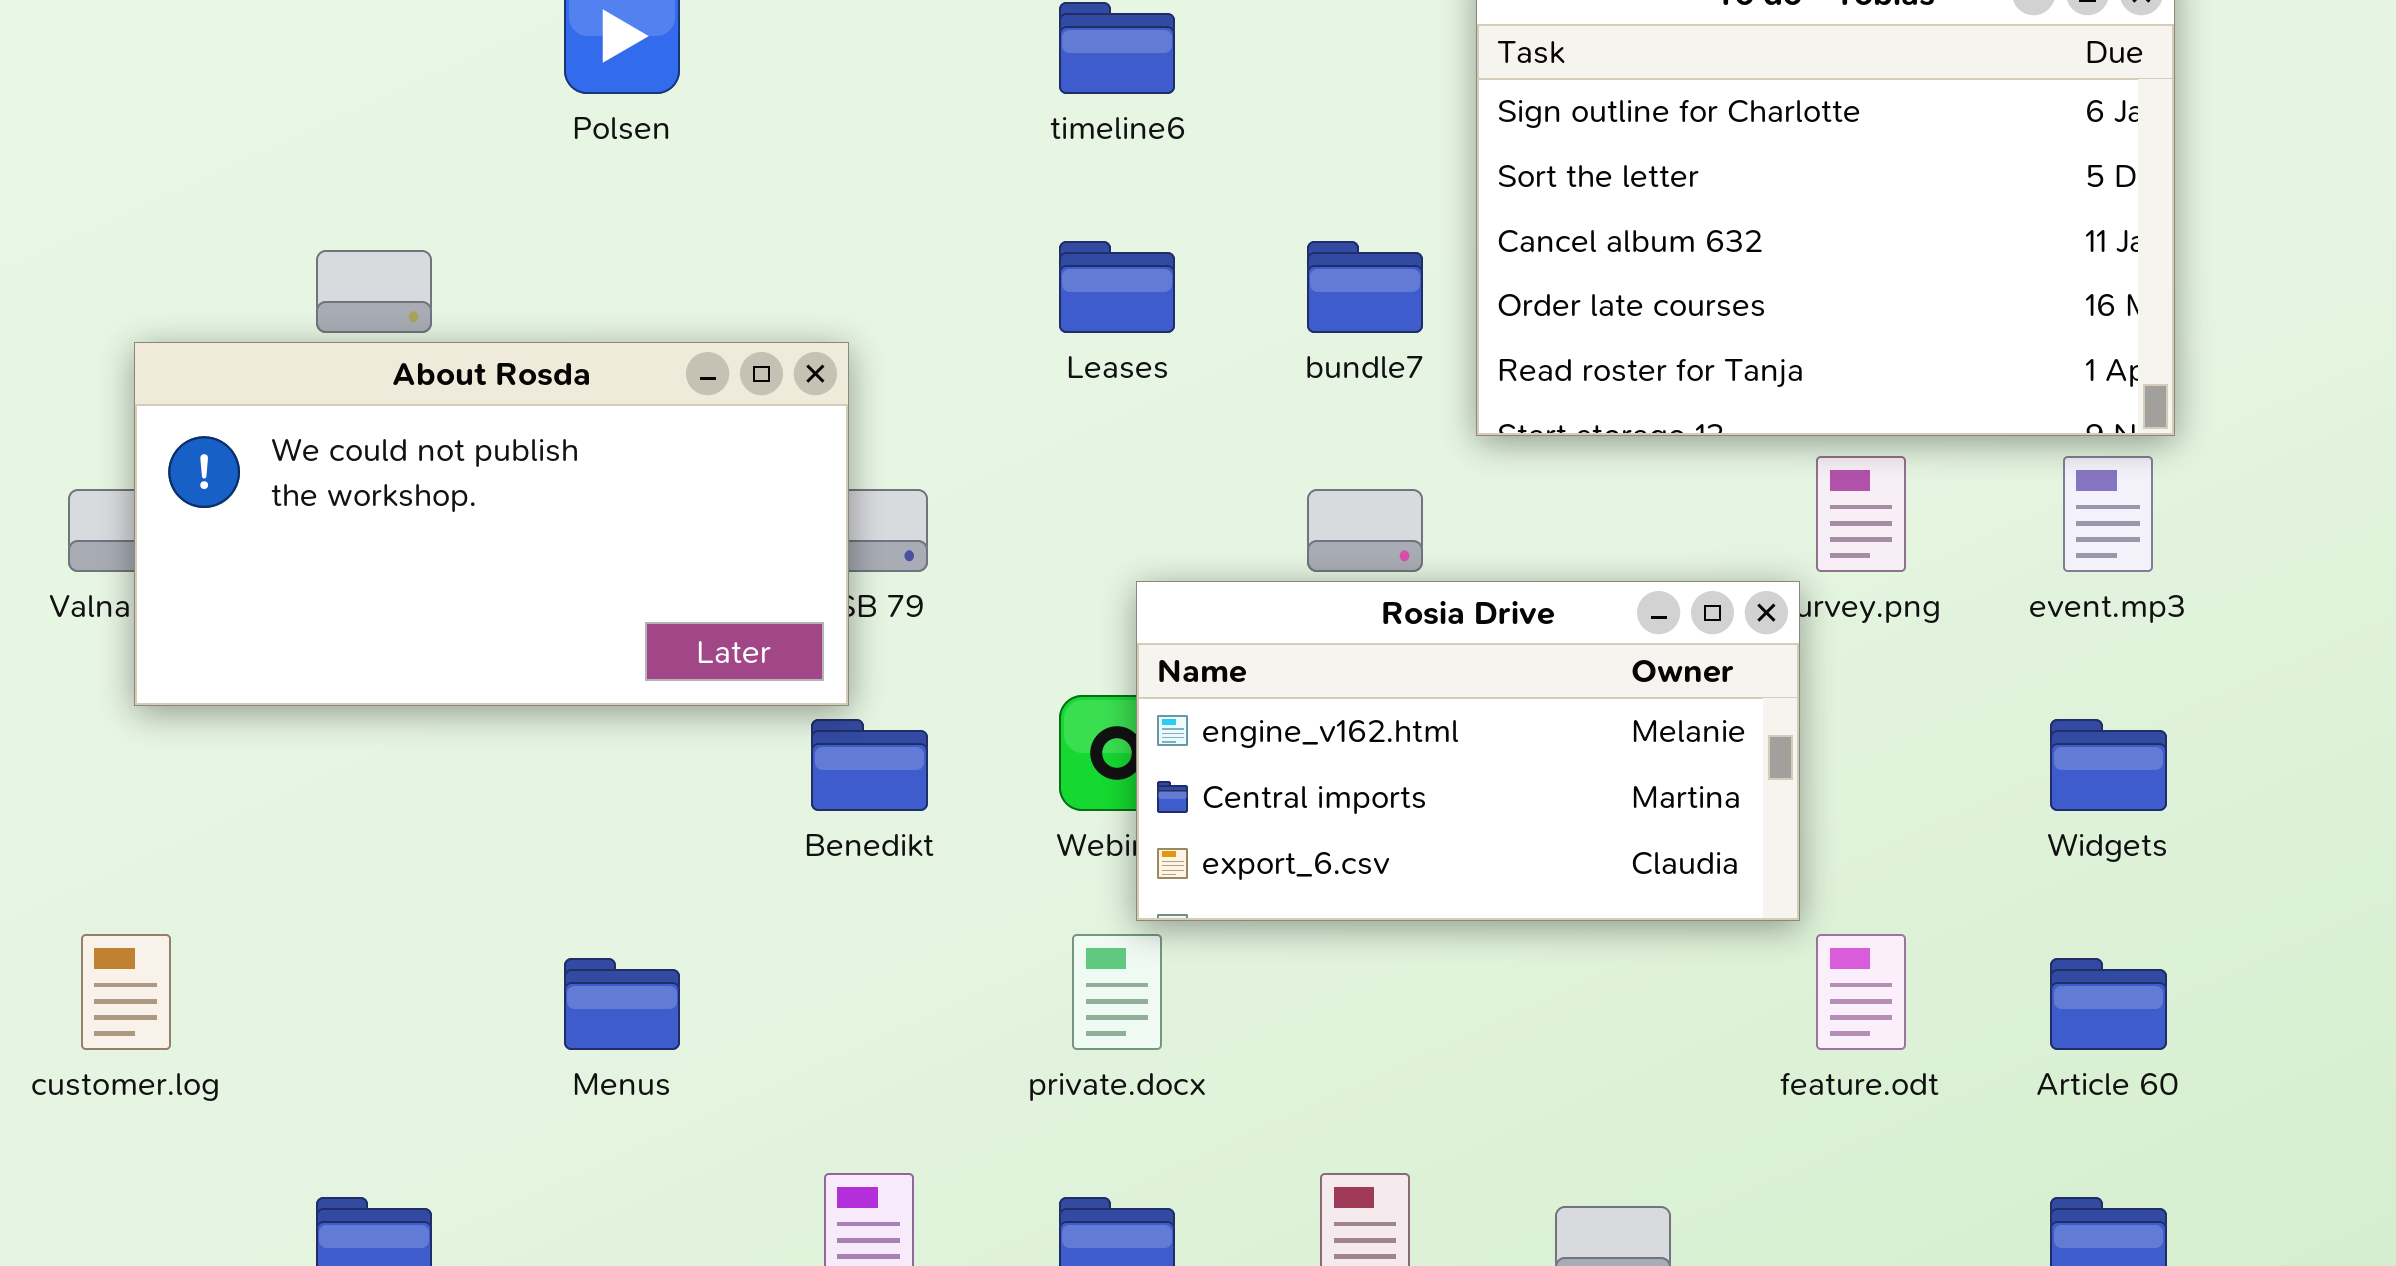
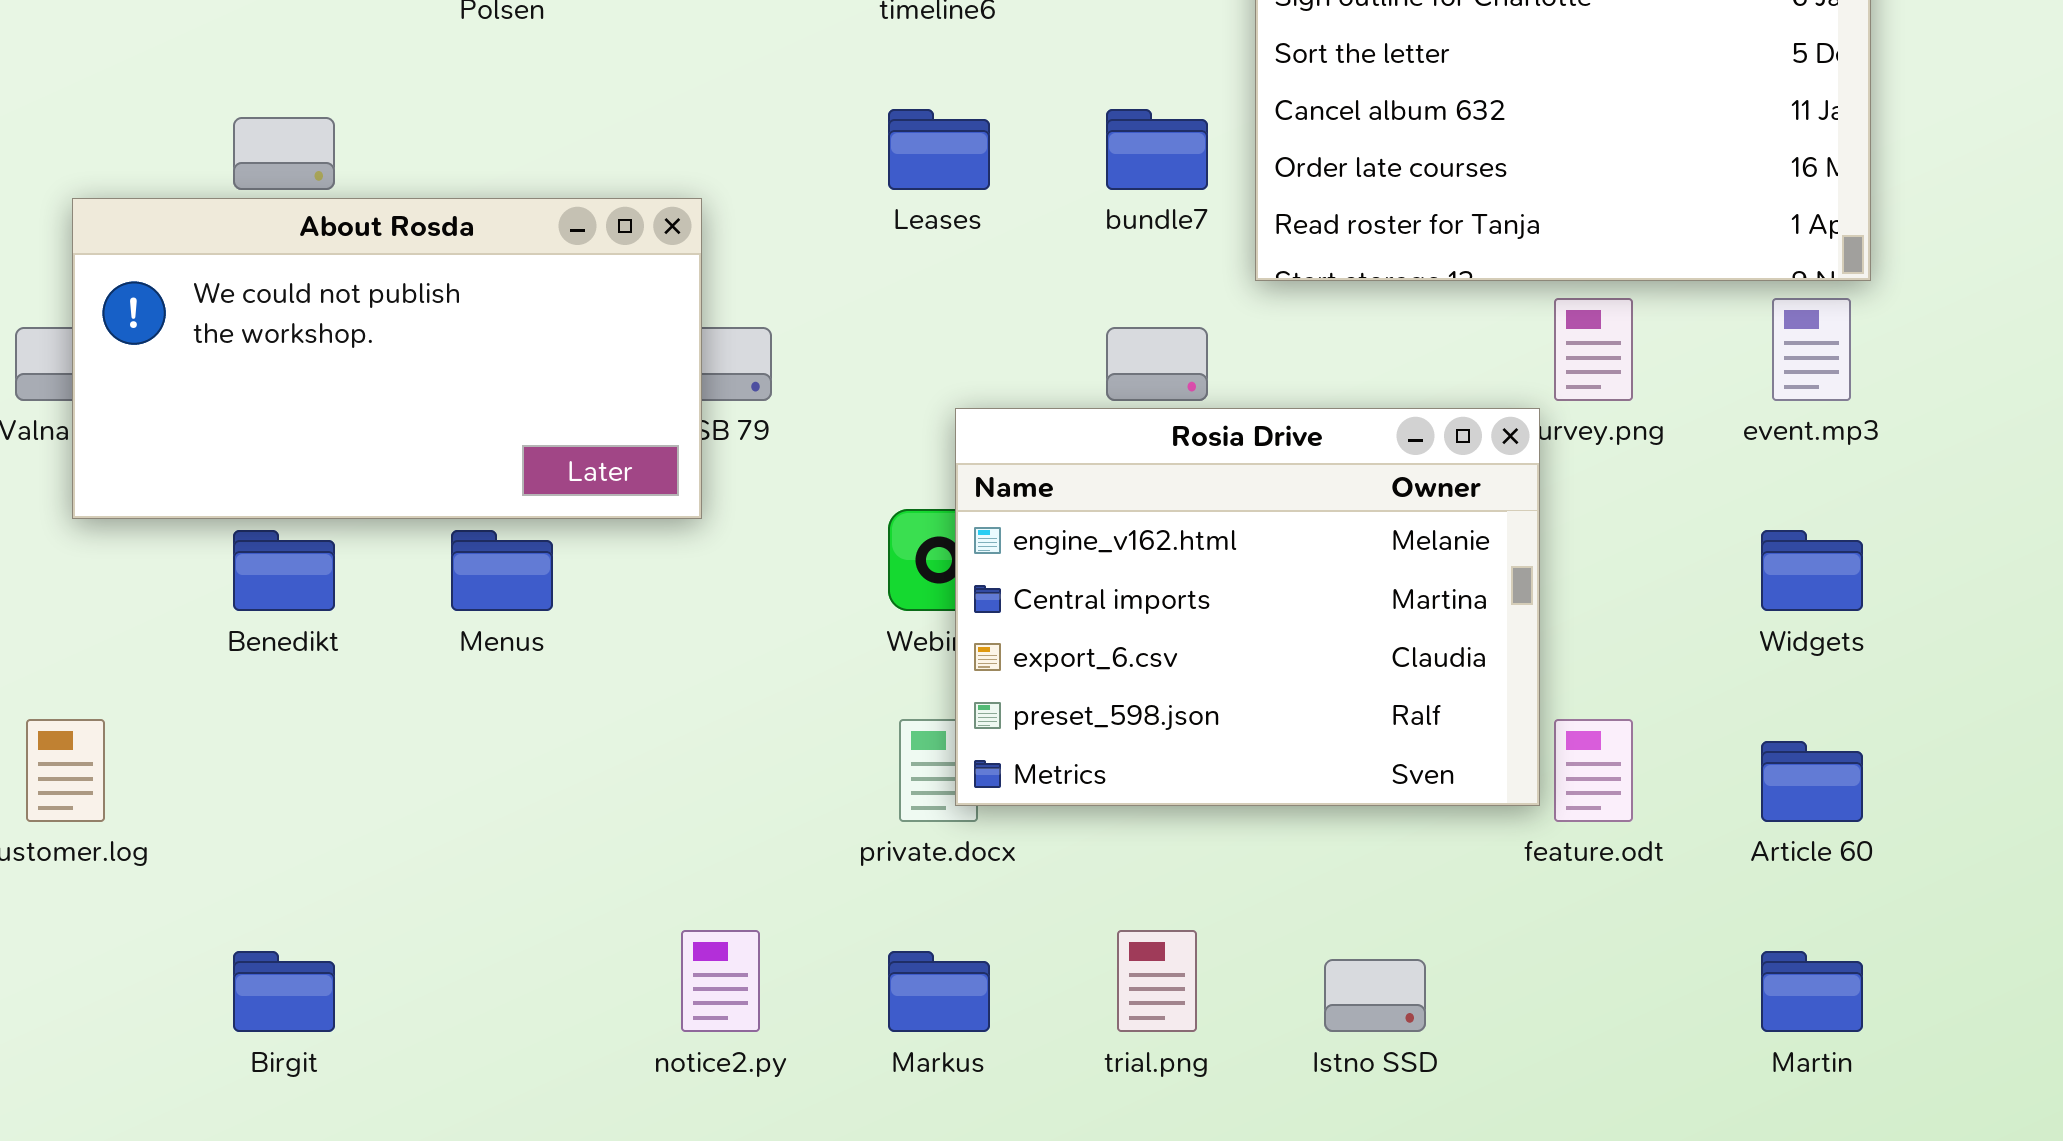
Rosia Drive: [1136,581,1800,921] -> [955,408,1540,806], resized
Benedikt: [811,719,928,811] -> [233,530,335,611], moved
Menus: [564,958,680,1050] -> [451,530,553,611], moved

